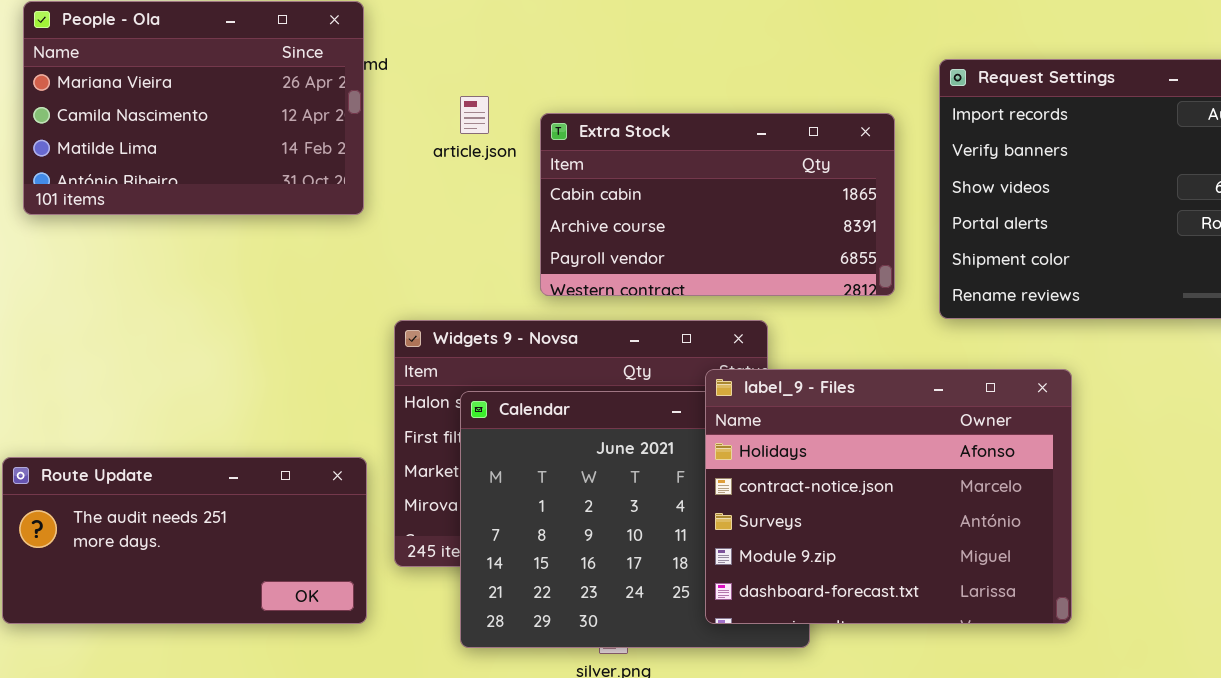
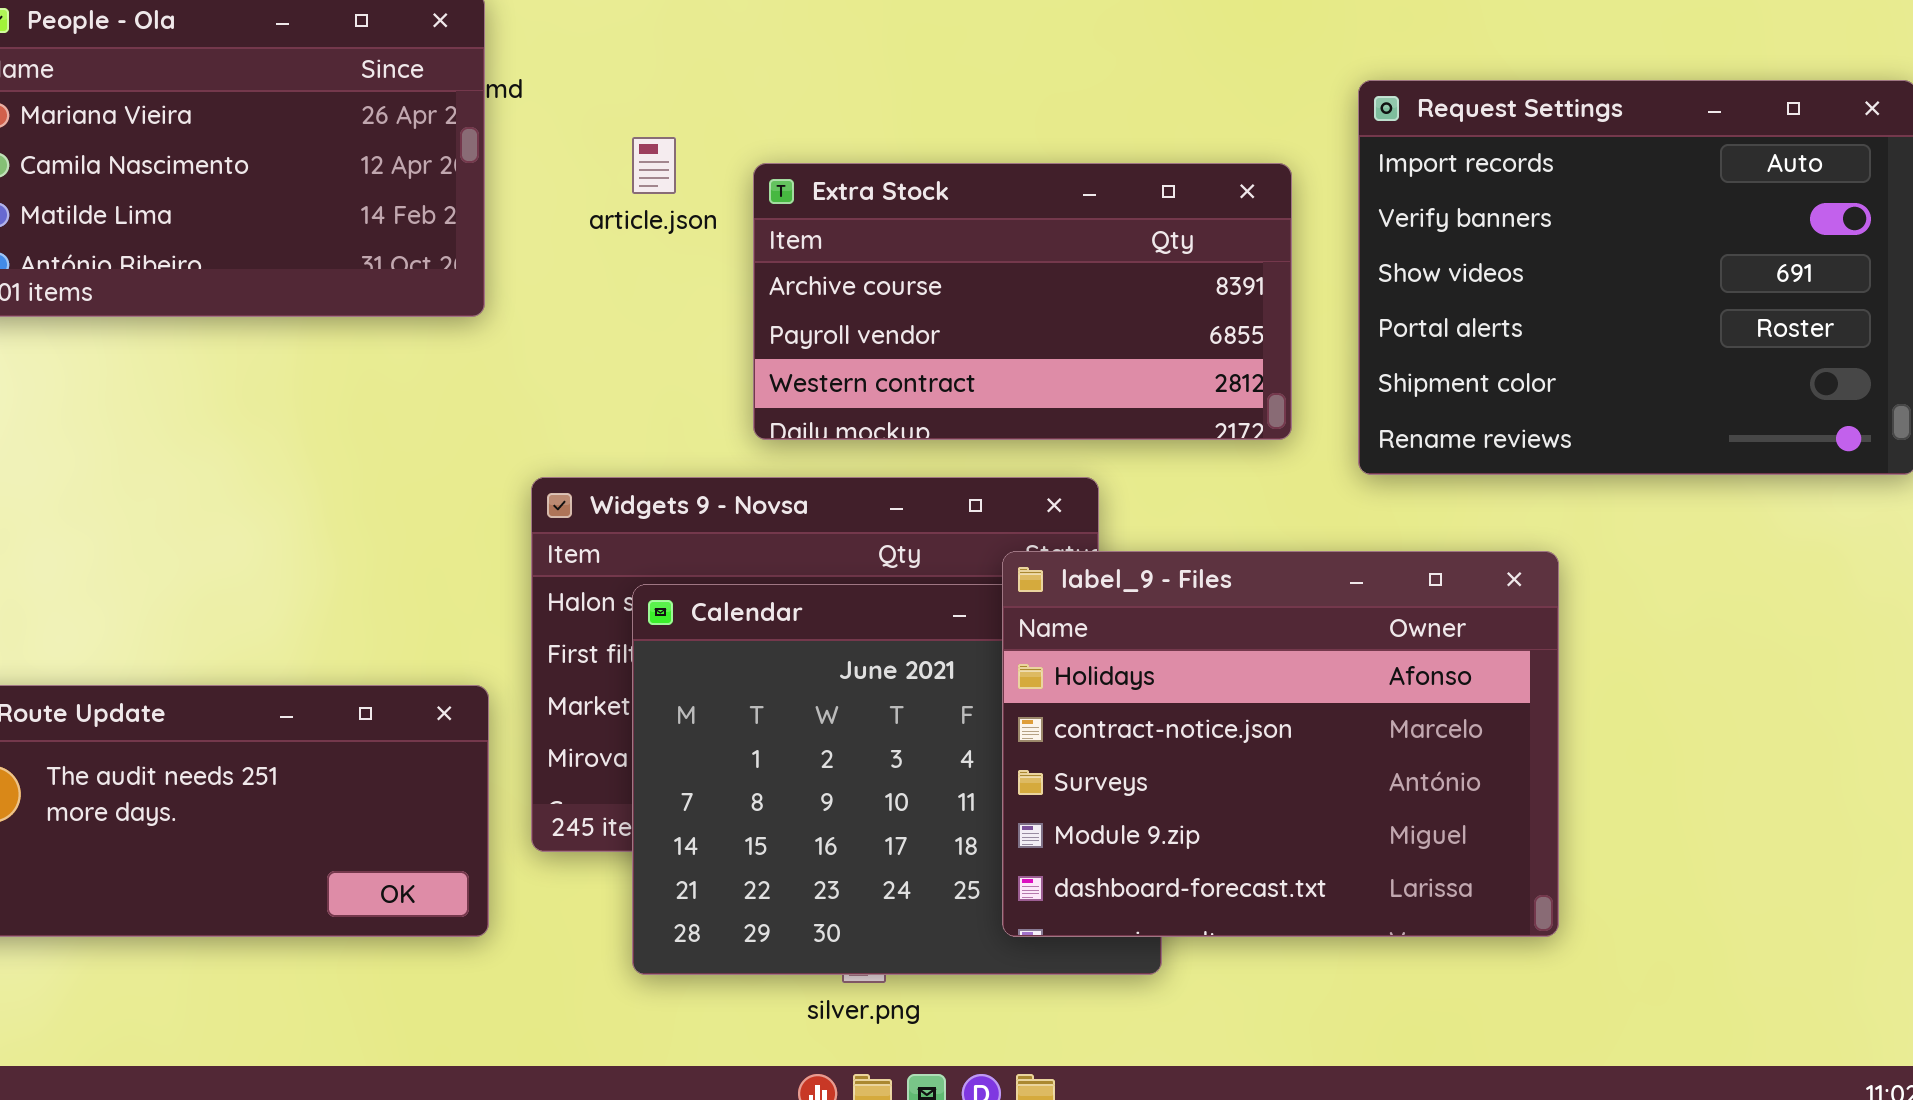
Extra Stock: [540,113,895,296] -> [753,163,1292,440], scrolled down 1 row

